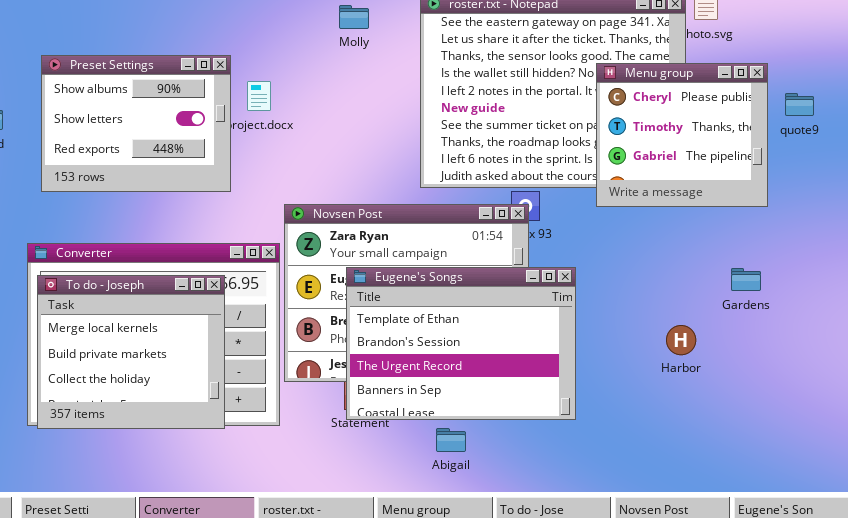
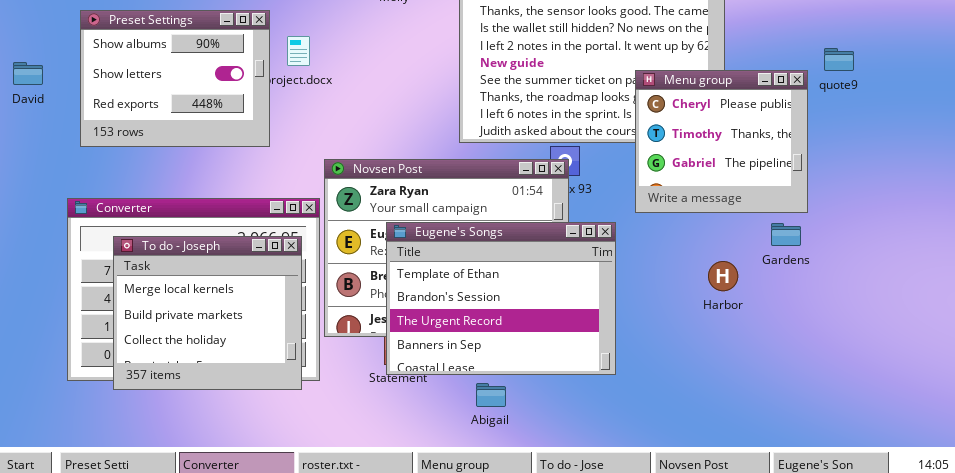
Menu group: [596,63,768,207] -> [635,70,808,213], moved
To do - Joseph: [37,275,225,429] -> [113,236,302,390], moved
Harbor: [666,325,696,355] -> [708,261,738,291], moved

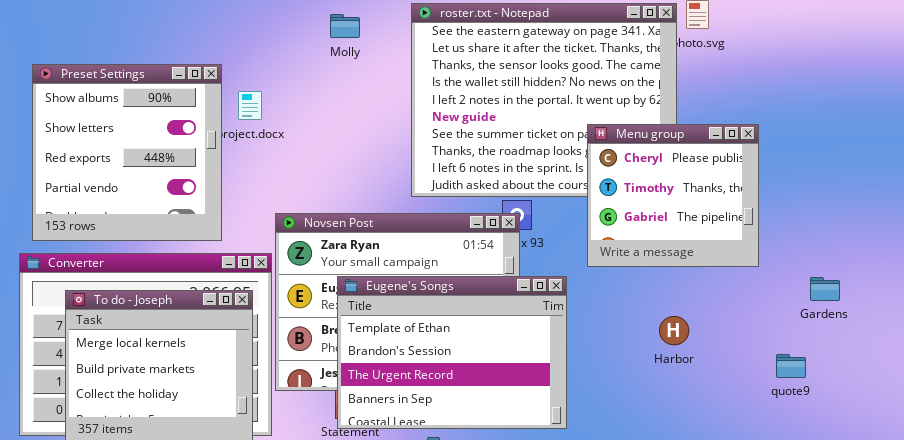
Preset Settings: [80,10,270,147] -> [32,64,222,241], resized
quote9: [824,48,854,71] -> [776,354,806,378], moved
Gardens: [771,223,801,246] -> [810,277,840,301], moved

